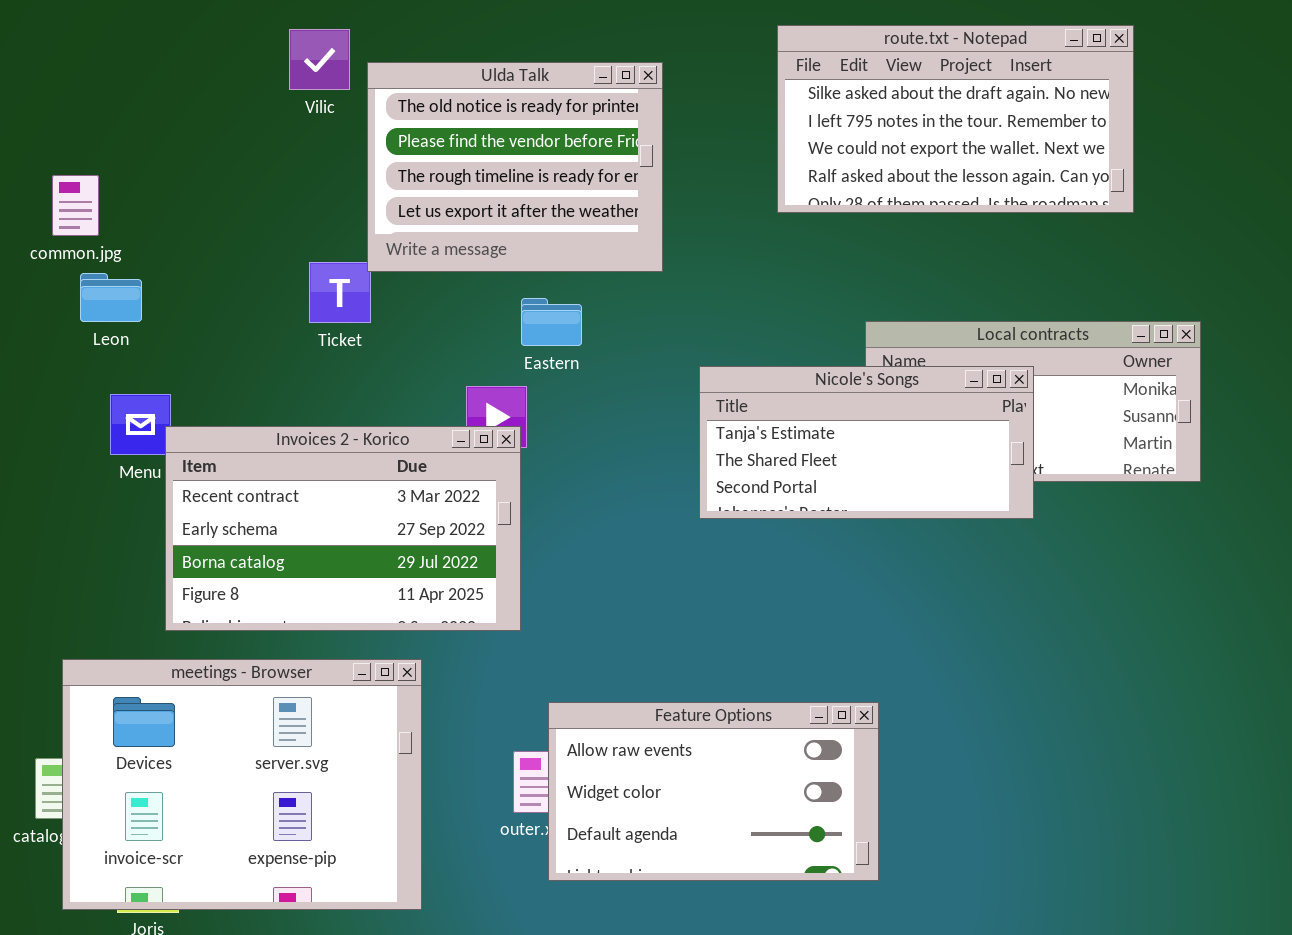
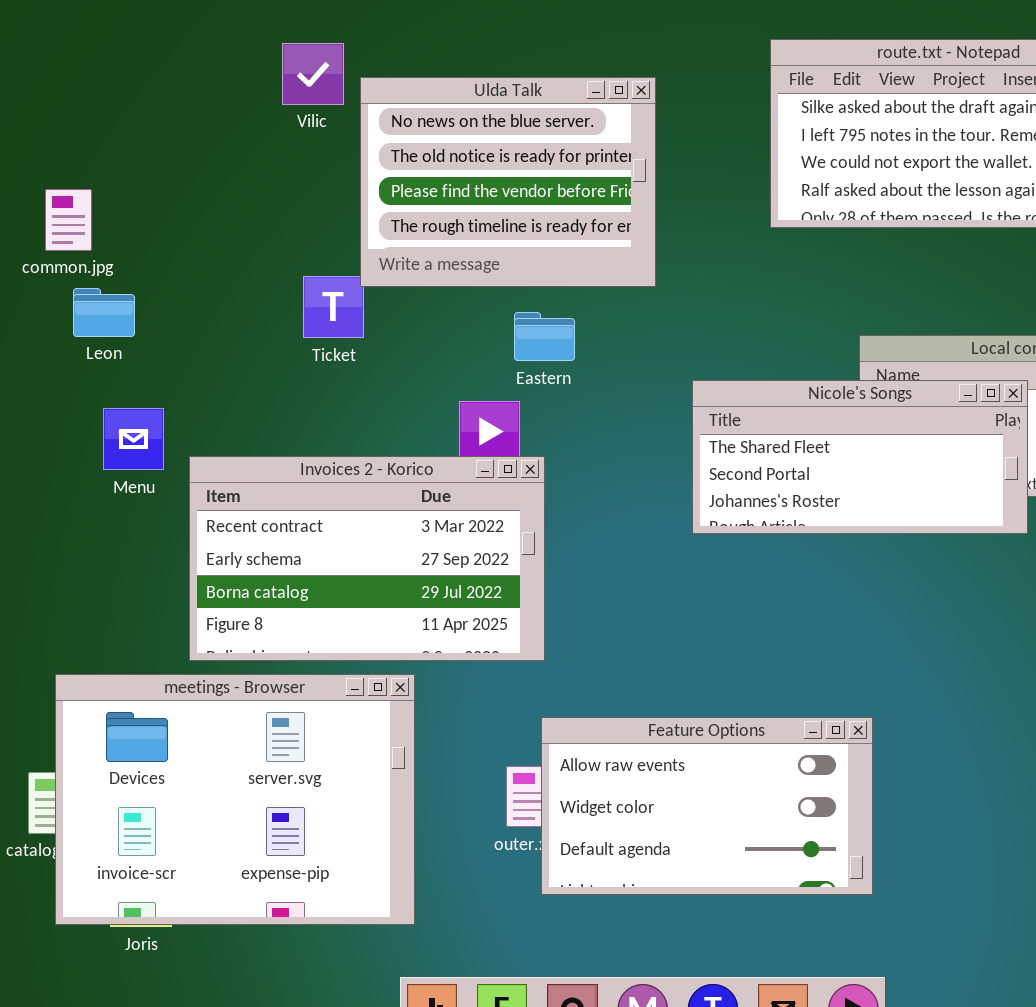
Ulda Talk: [367,62,663,272] -> [360,77,656,287], scrolled up 1 row
Nicole's Songs: [699,366,1034,519] -> [692,380,1028,534], scrolled down 1 row
Invoices 2 - Korico: [165,426,521,631] -> [189,456,545,661], moved

